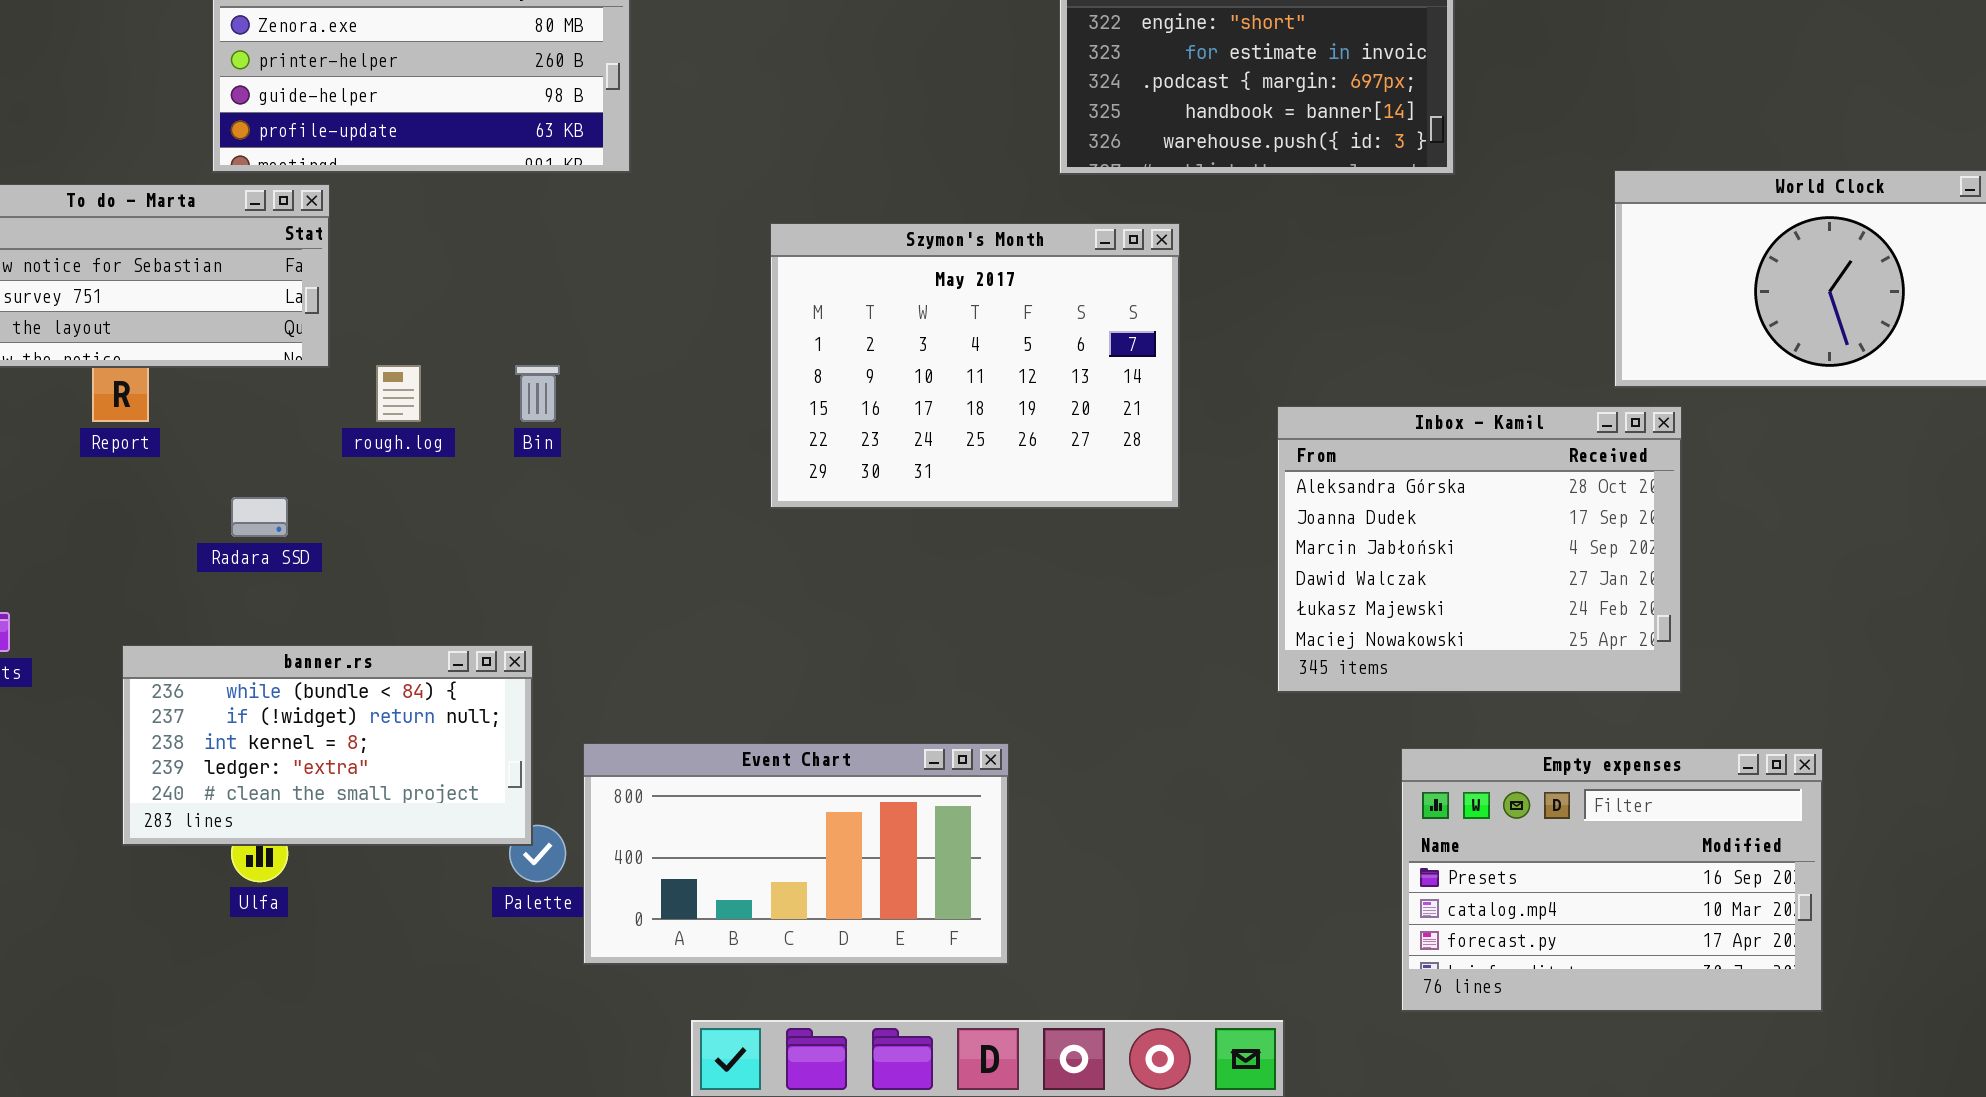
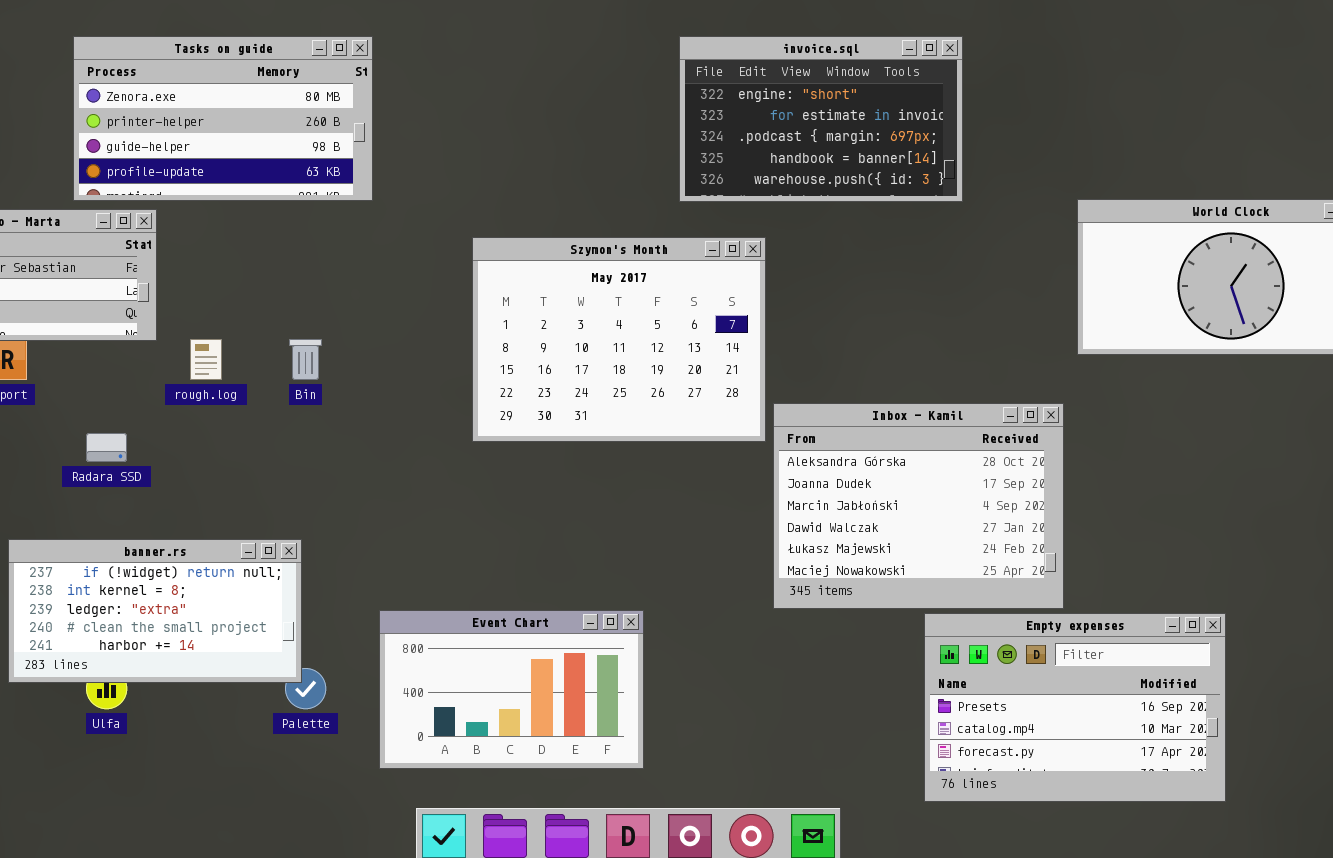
Inbox - Kamil: [1277,406,1682,693] -> [773,403,1064,609], moved
banner.rs: [122,645,533,846] -> [8,539,302,683], scrolled down 1 row
Event Chart: [583,743,1009,965] -> [379,610,644,769], resized

